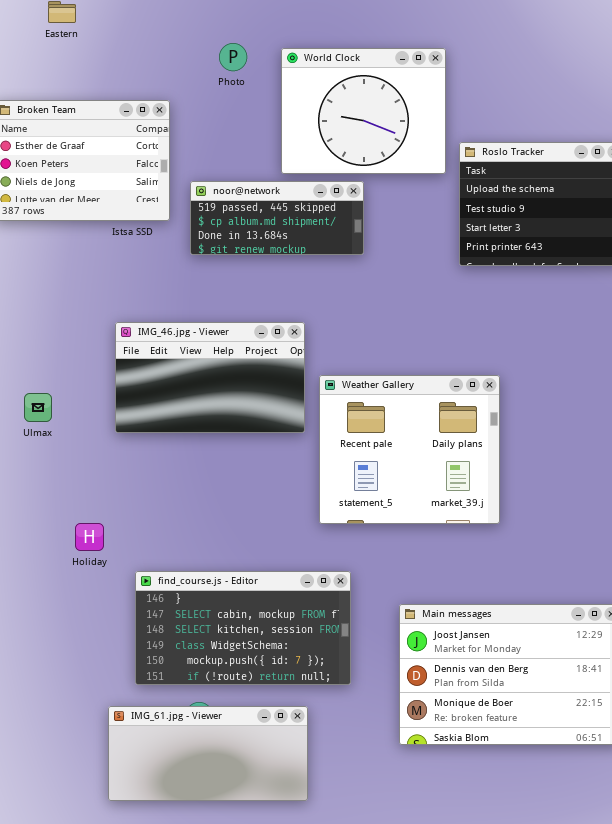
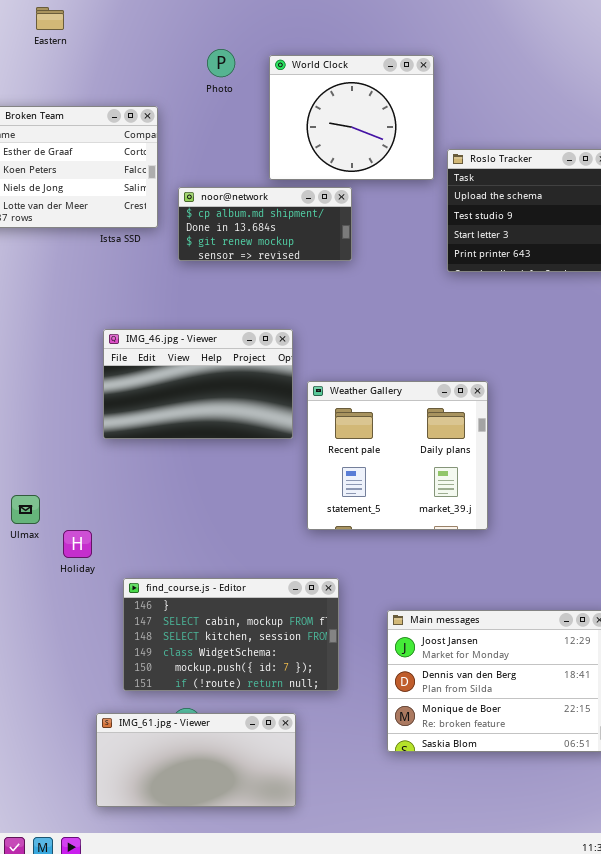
noor@network: [190,181,364,255] -> [178,187,352,261], scrolled down 1 row
Ulmax: [24,393,52,422] -> [11,495,40,524], moved

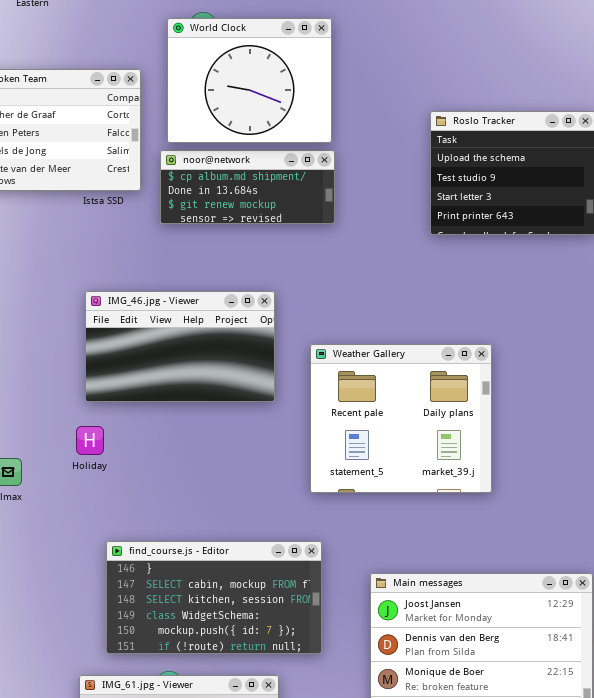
World Clock: [269,55,434,180] -> [167,18,332,143], moved
Weather Gallery: [307,381,488,530] -> [310,344,492,493], moved
Holiday: [63,530,92,558] -> [76,426,104,455], moved

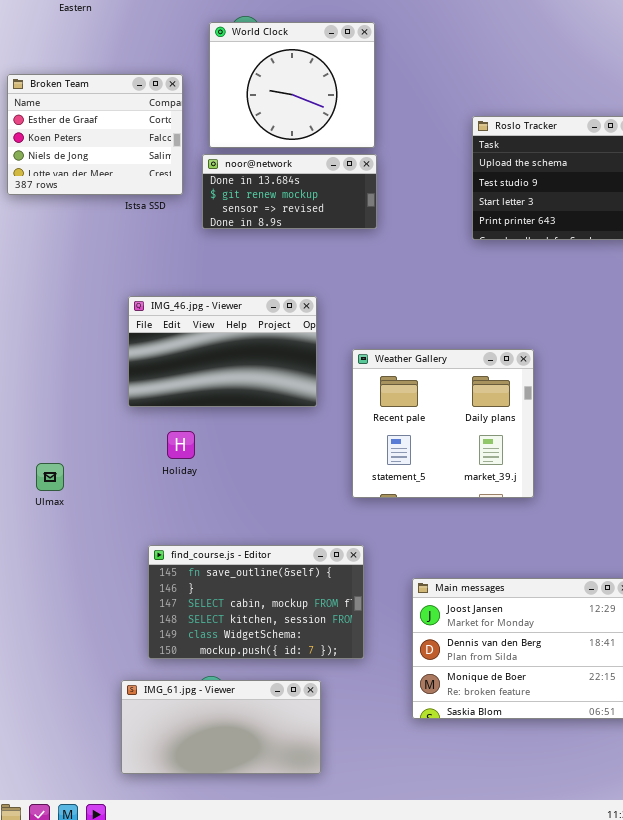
noor@network: [160,150,335,224] -> [202,154,377,229], scrolled down 1 row
Holiday: [76,426,104,455] -> [167,431,195,459], moved
find_course.js - Editor: [106,541,322,654] -> [148,545,364,659], scrolled up 1 row

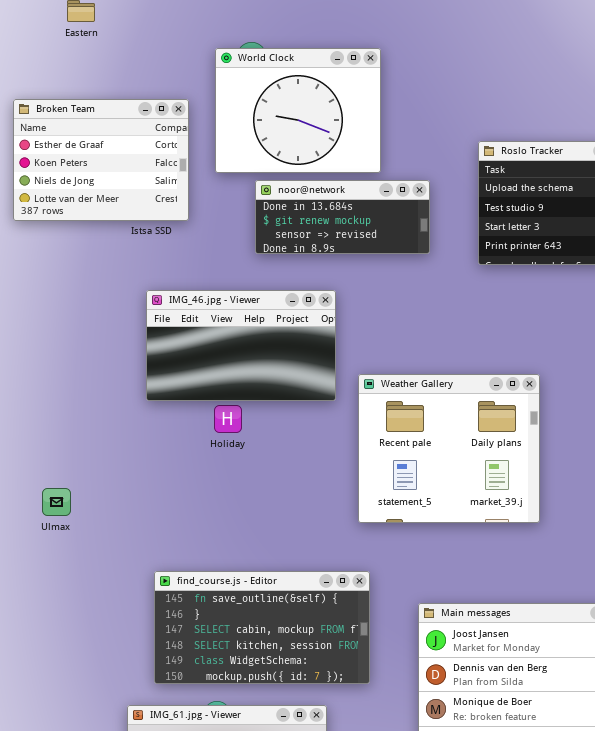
noor@network: [202,154,377,229] -> [255,180,430,254], moved
IMG_46.jpg - Viewer: [128,296,317,407] -> [146,290,336,401], moved
Holiday: [167,431,195,459] -> [214,405,242,433], moved

